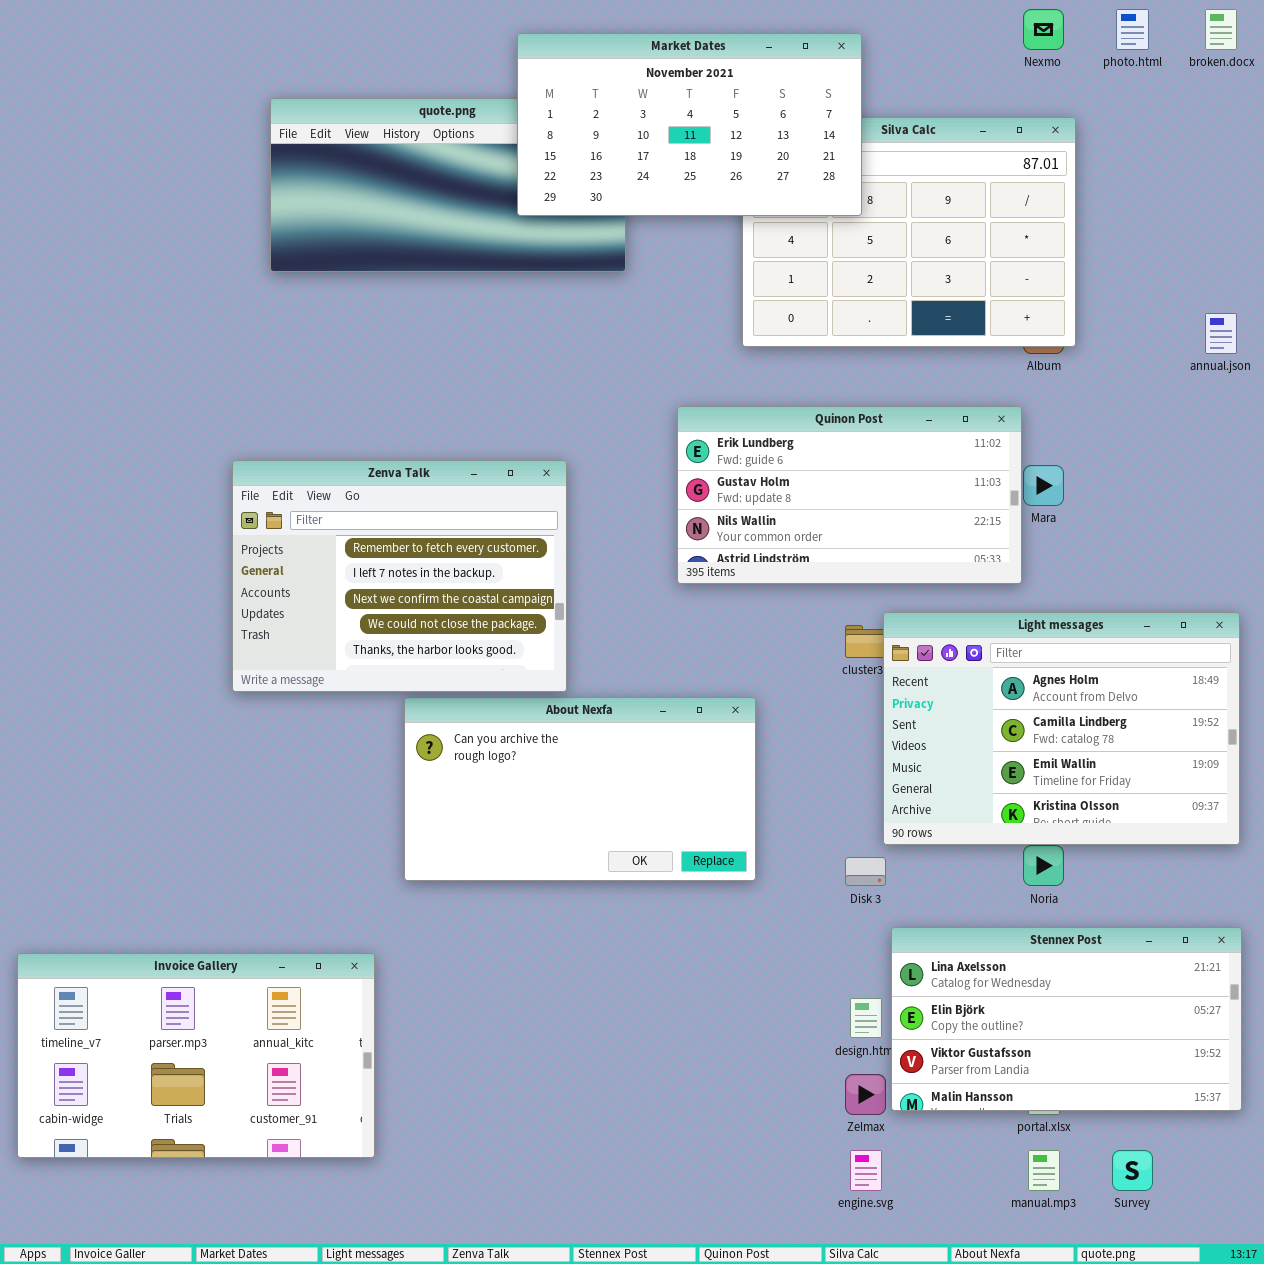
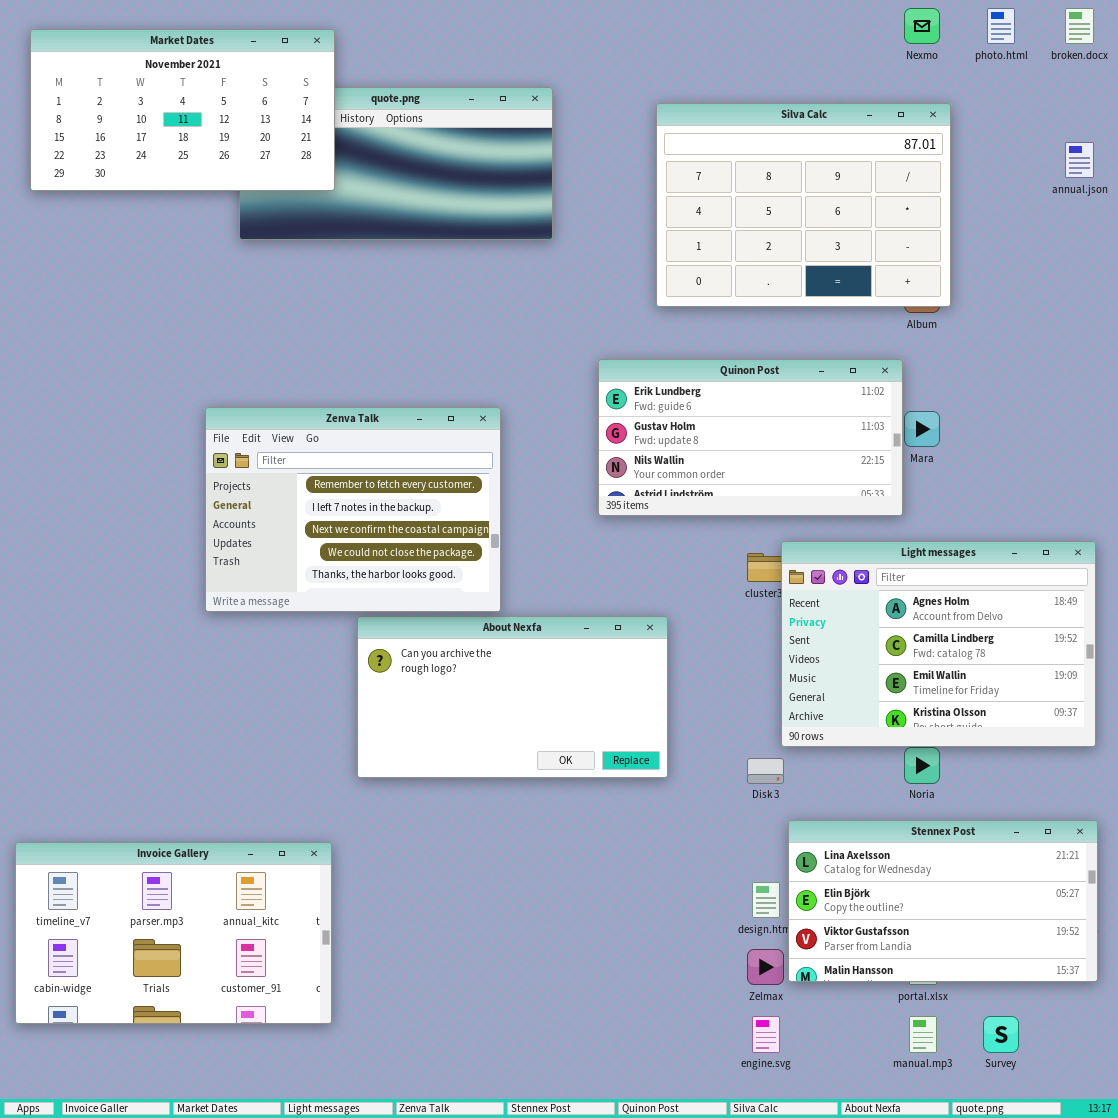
Market Dates: [517,33,862,216] -> [30,29,335,191], moved
annual.json: [1205,313,1237,354] -> [1065,142,1094,178], moved

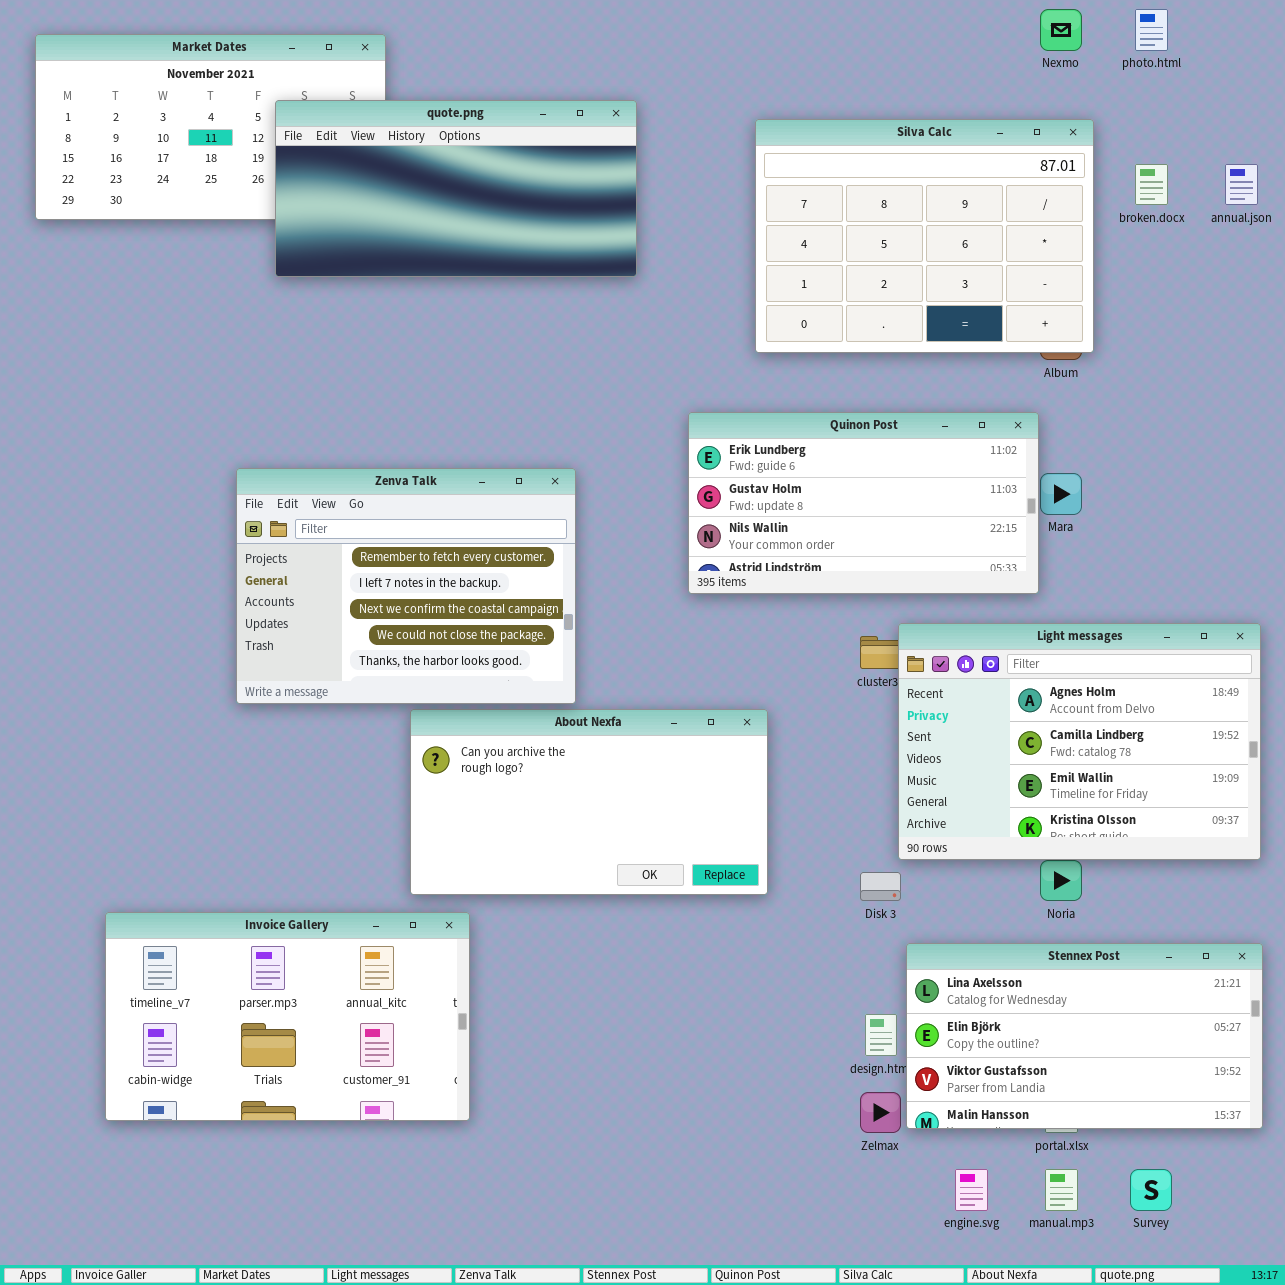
broken.docx: [1065,8,1094,44] -> [1135,164,1168,205], moved
quote.png: [239,87,553,240] -> [275,100,637,277], raised
Invoice Gallery: [15,842,332,1024] -> [105,912,470,1121], moved
engine.svg: [752,1016,780,1053] -> [955,1169,988,1211], moved

